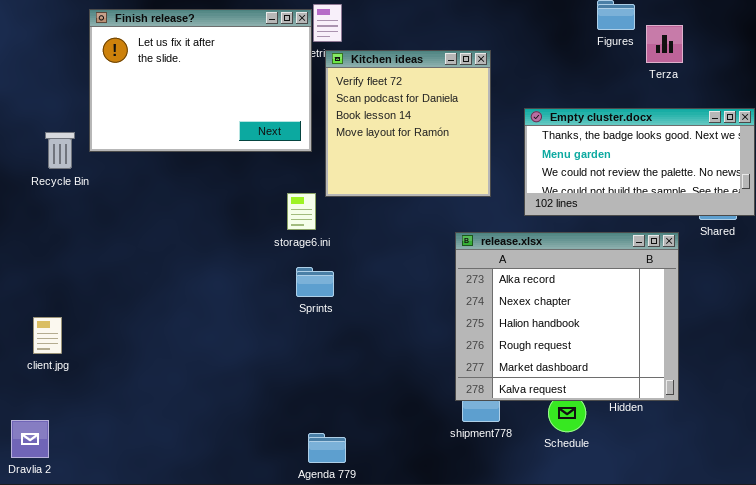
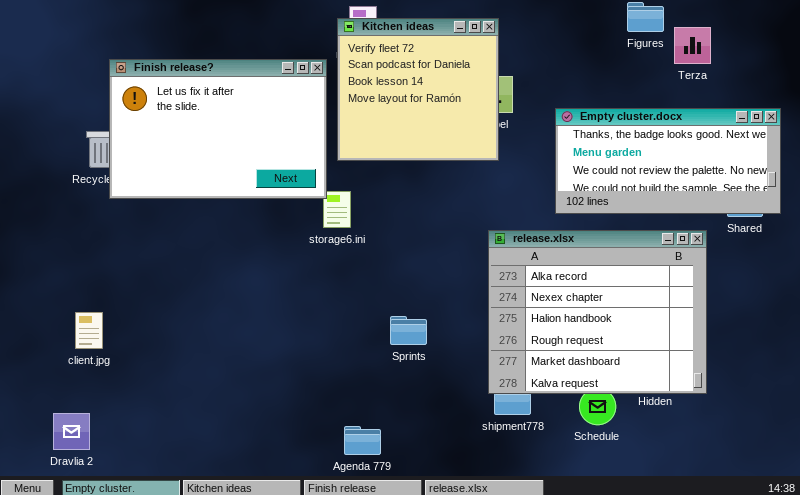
Finish release?: [89,9,312,152] -> [109,59,327,199], moved
Kitchen ideas: [325,50,491,197] -> [337,18,499,161], moved
Sprints: [296,267,334,297] -> [390,316,427,345], moved

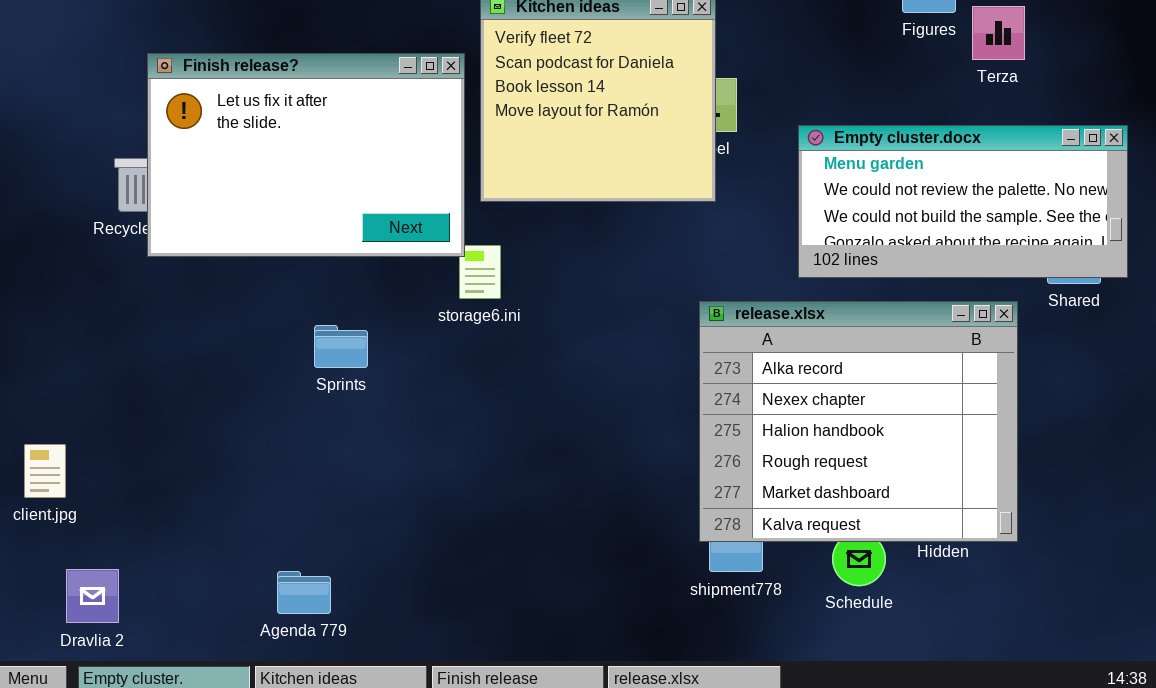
Empty cluster.docx: [555,108,781,214] -> [798,125,1128,278], scrolled down 1 row
client.jpg: [75,312,103,349] -> [24,444,66,498], moved
Sprints: [390,316,427,345] -> [314,325,368,368], moved
Agenda 779: [344,426,381,455] -> [277,571,331,614], moved

